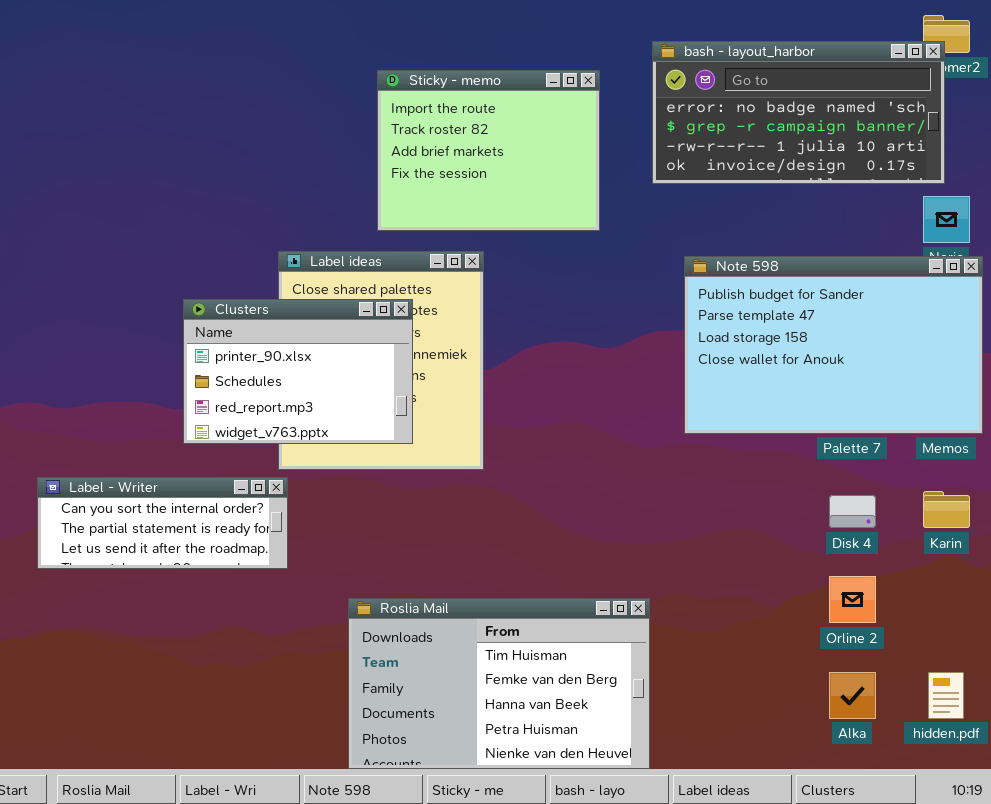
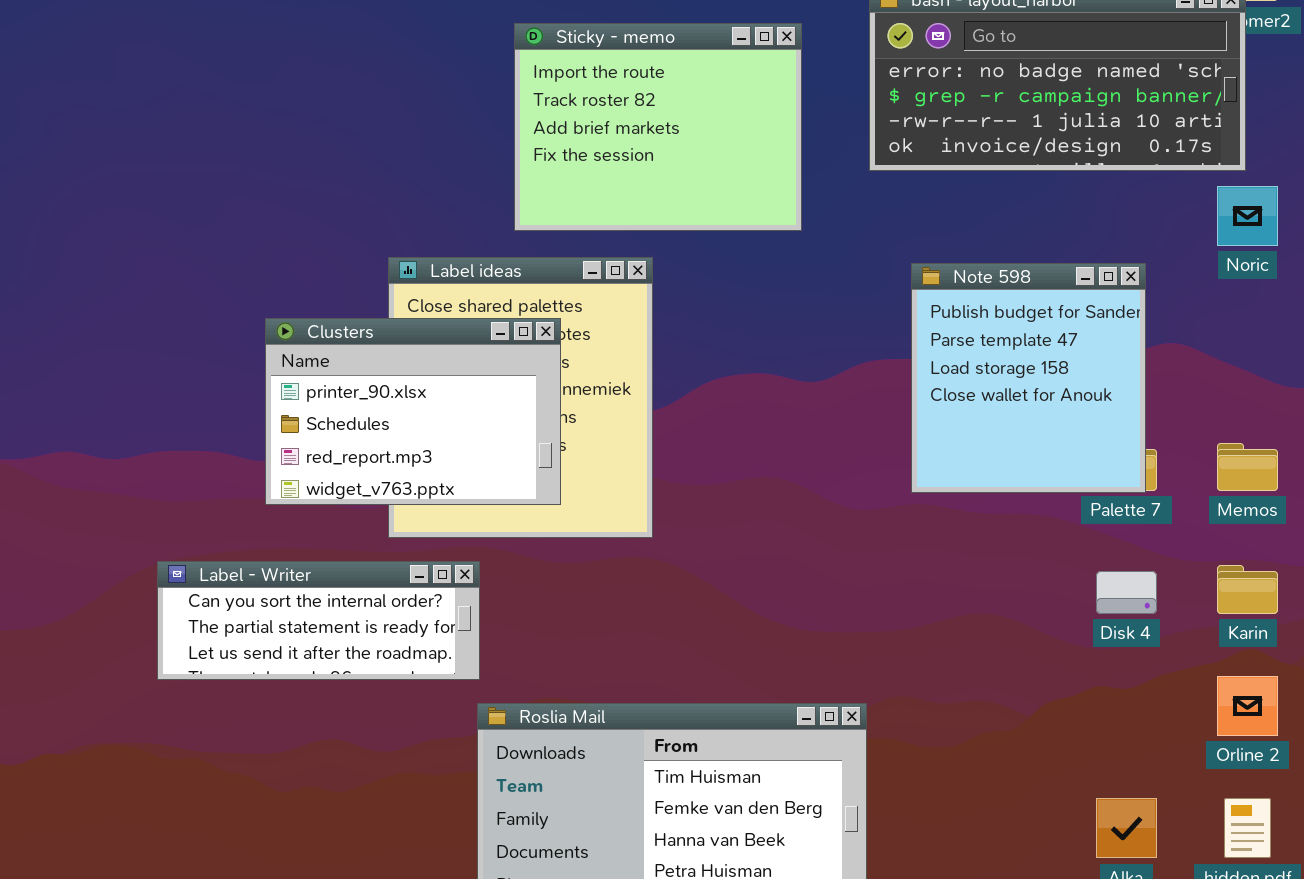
Note 598: [684,256,983,434] -> [911,263,1146,493], resized
Label - Writer: [37,477,288,569] -> [157,561,480,680], moved
Orline 2: [829,576,876,623] -> [1217,676,1278,736], moved

